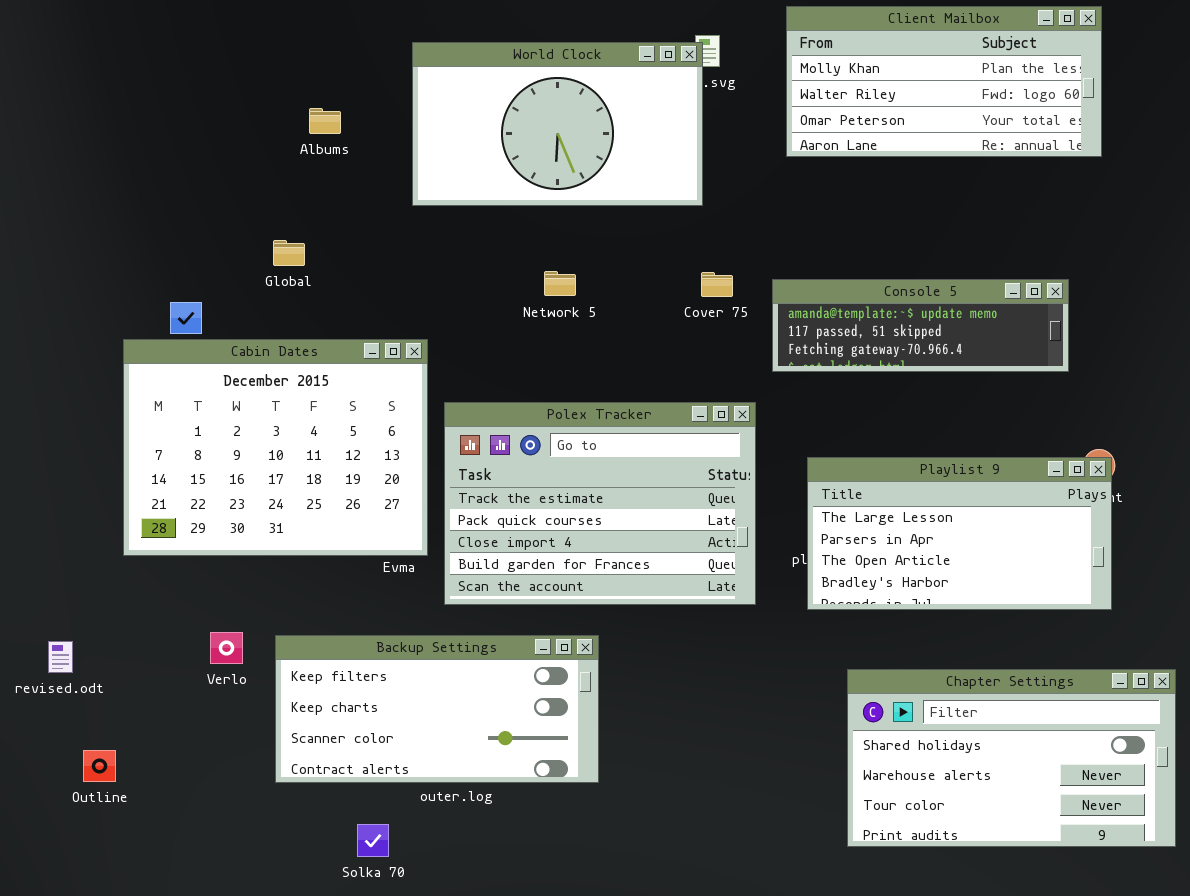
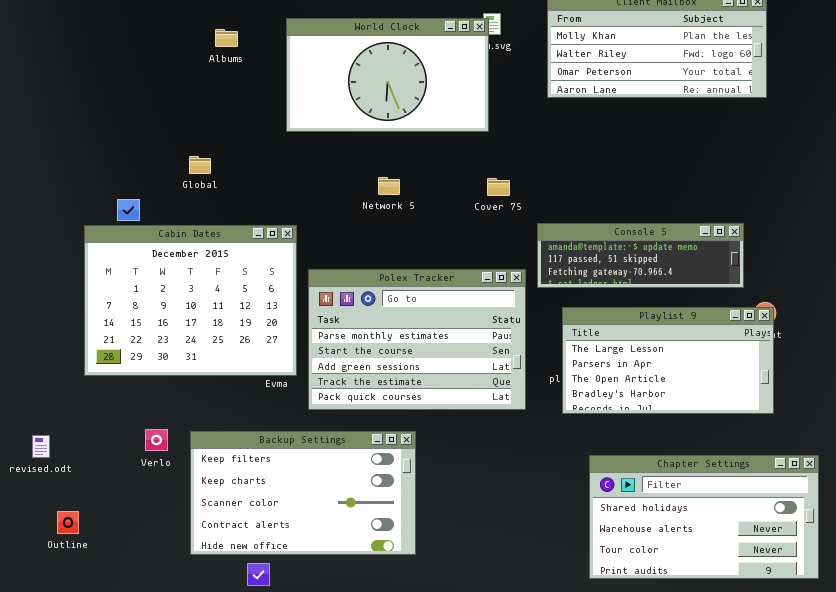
Albums: [309,108,341,134] -> [215,29,238,47], moved
Console 5: [772,279,1069,372] -> [537,223,744,288], moved
Polex Tracker: [444,402,756,605] -> [308,269,526,410], scrolled up 3 rows
Backup Settings: [275,635,599,783] -> [190,431,416,555], resized

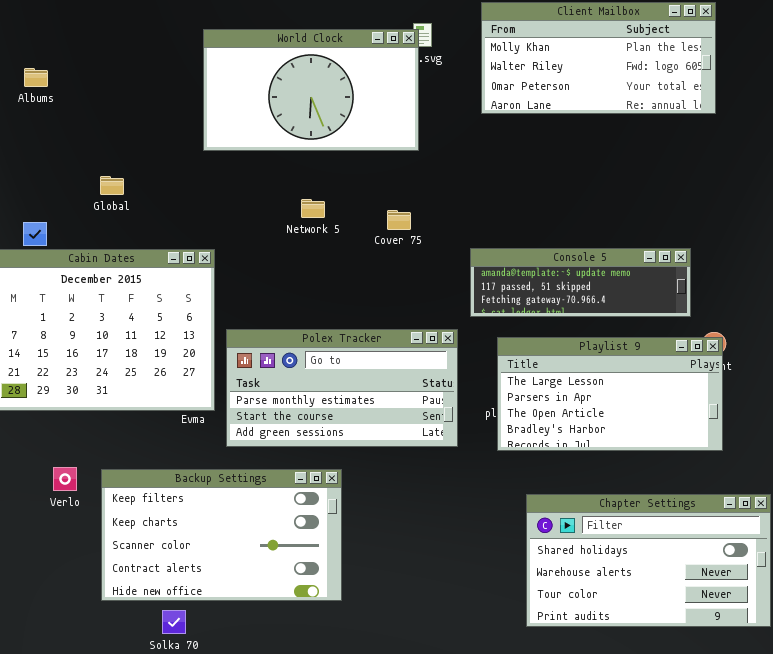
Albums: [215,29,238,47] -> [24,68,48,87], moved
Cover 75: [487,178,510,196] -> [387,210,411,230], moved
Polex Tracker: [308,269,526,410] -> [226,329,458,447], resized

